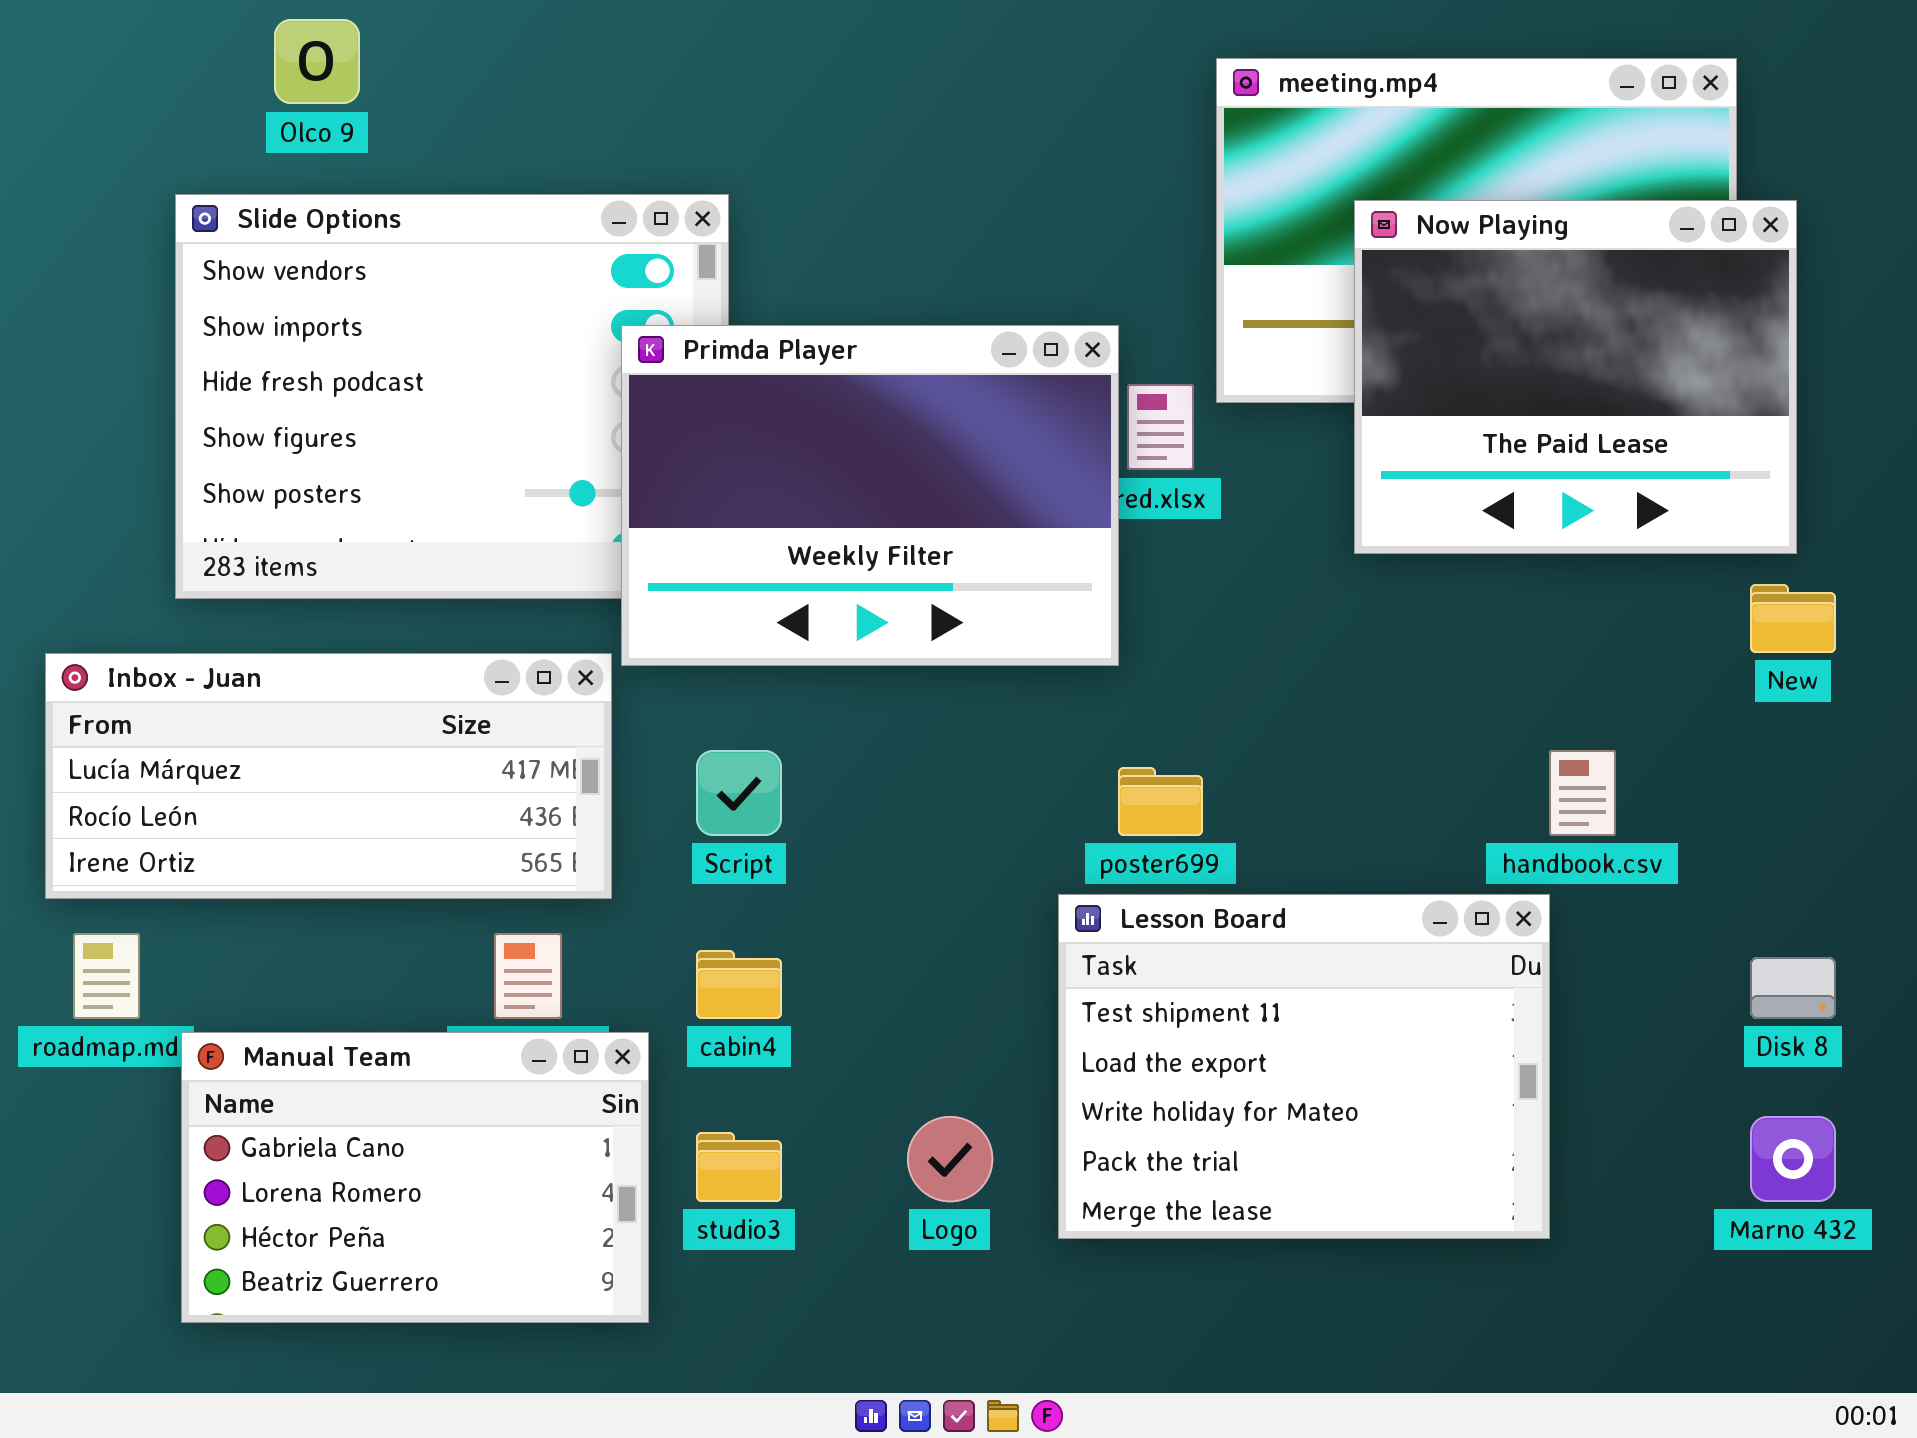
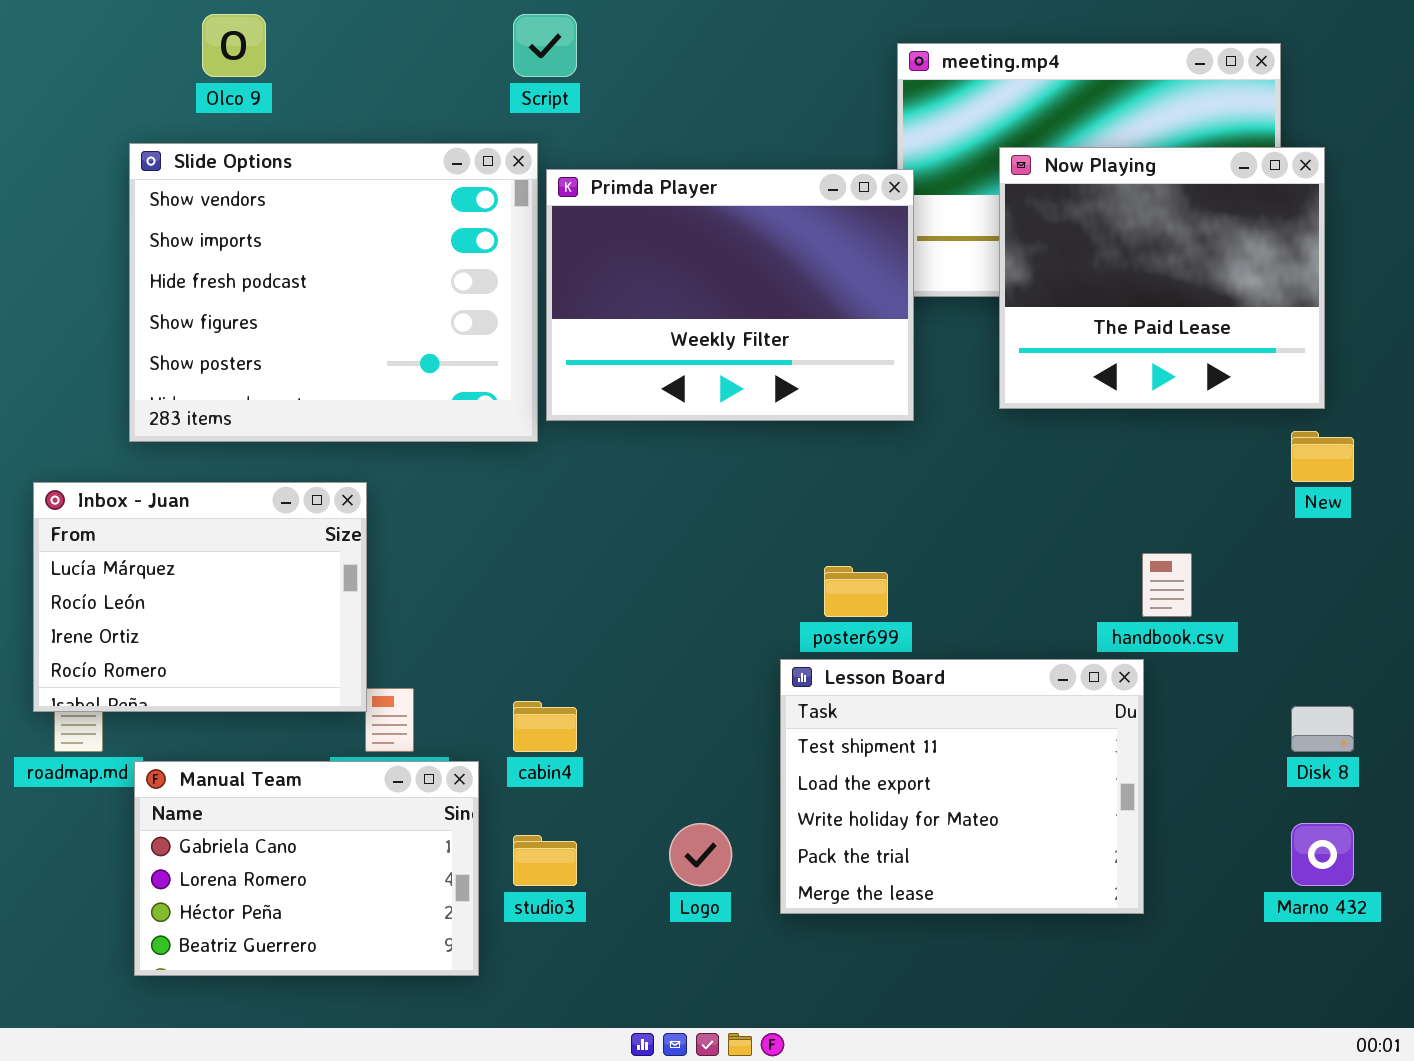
Primda Player: [621,325,1119,666] -> [546,169,914,421], moved
Inbox - Juan: [45,653,612,899] -> [33,482,367,712], resized
Script: [696,750,782,836] -> [513,14,577,77], moved

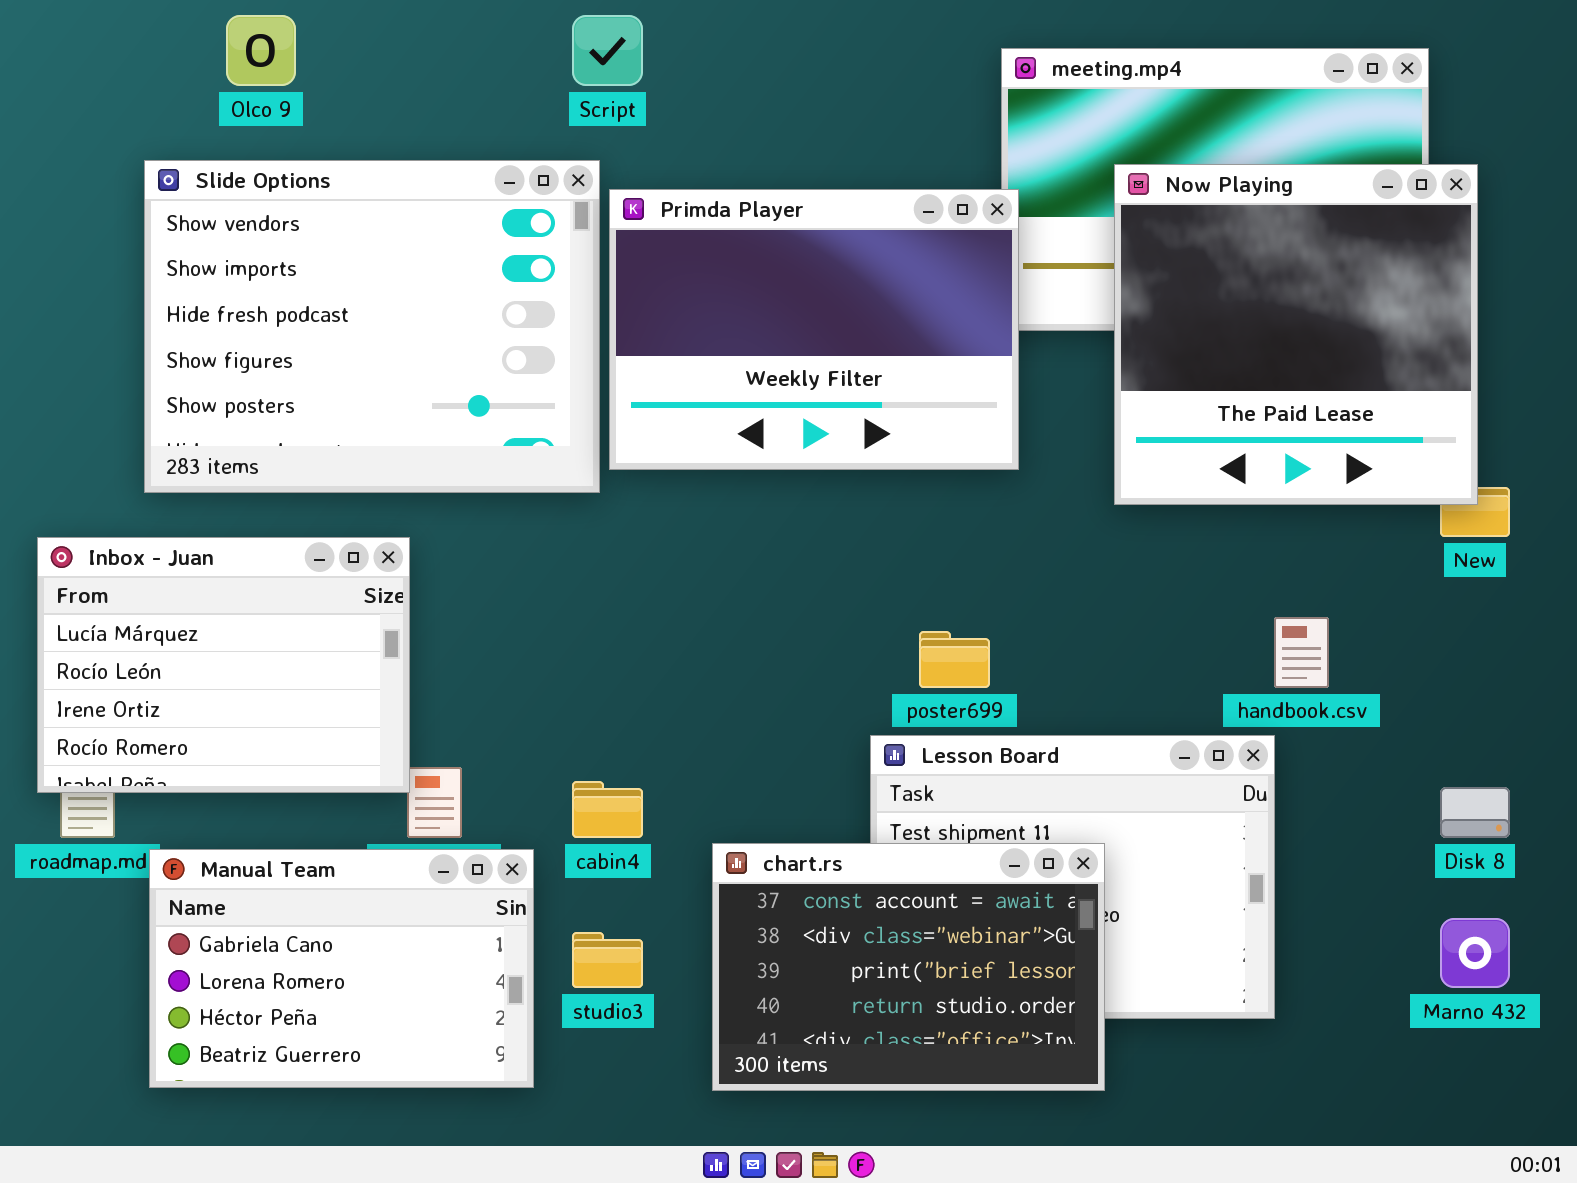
Now Playing: [999,147,1325,409] -> [1114,164,1478,505], resized
chart.rs: none -> [712,843,1105,1091], opened

